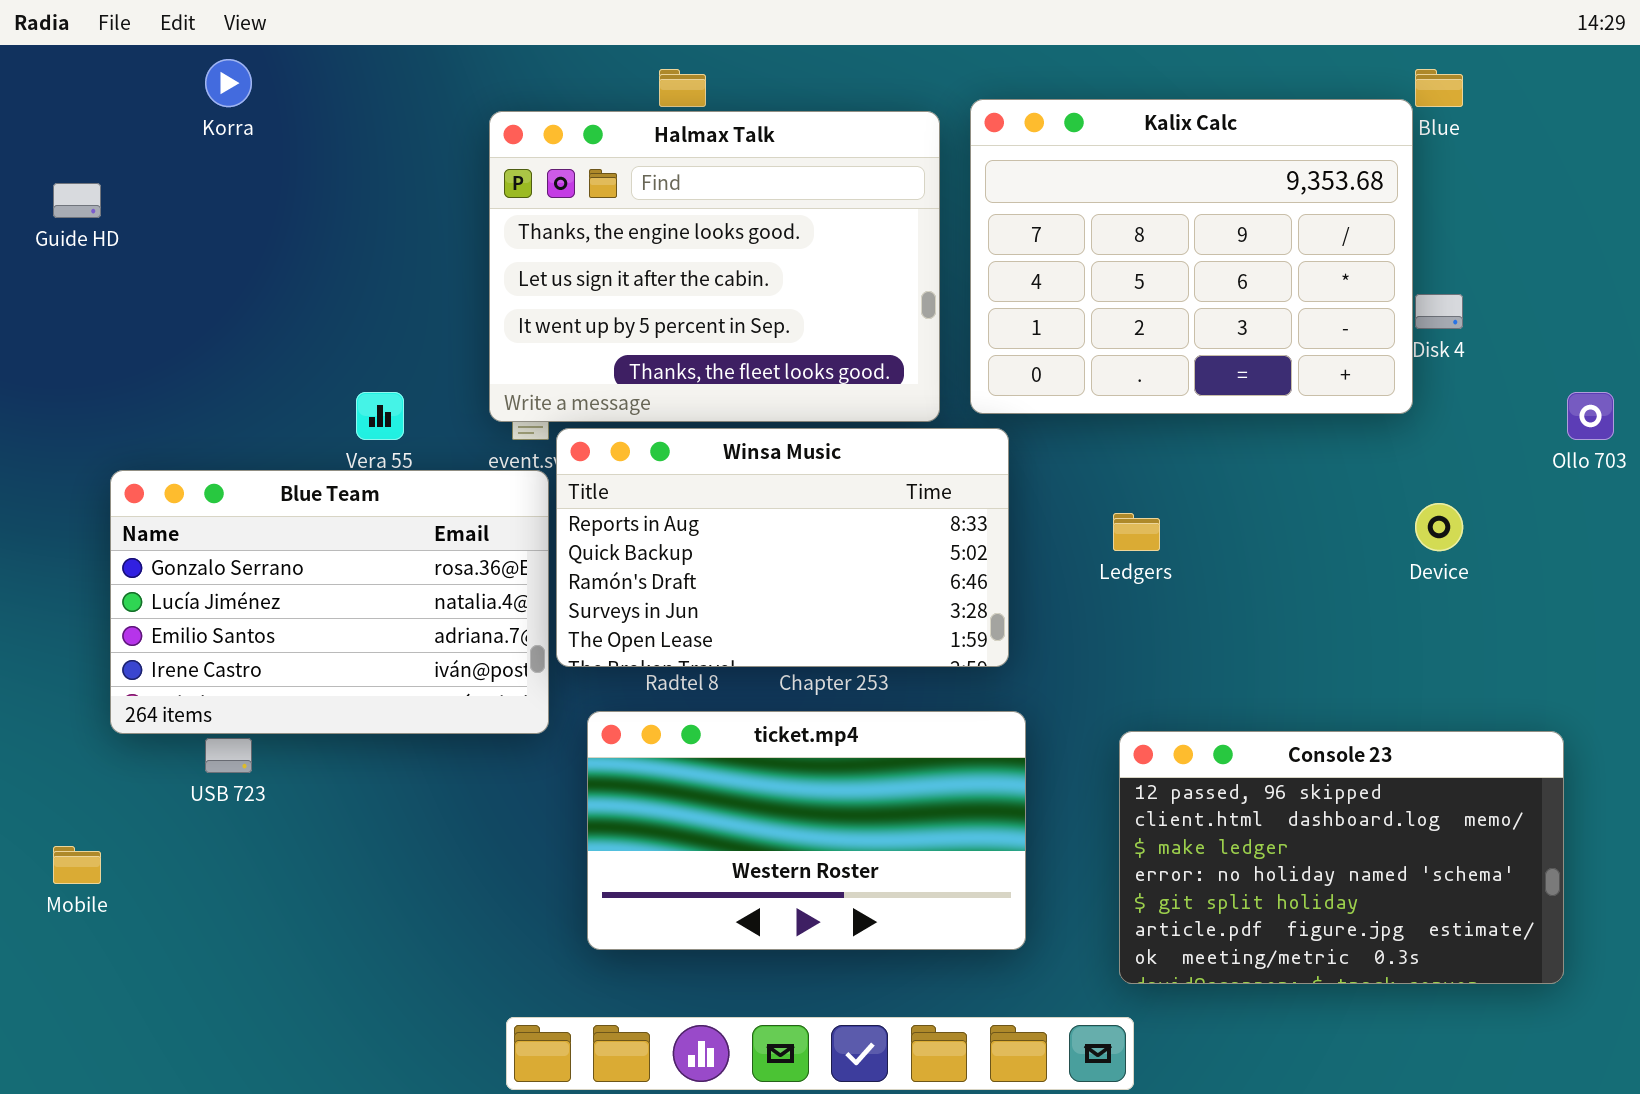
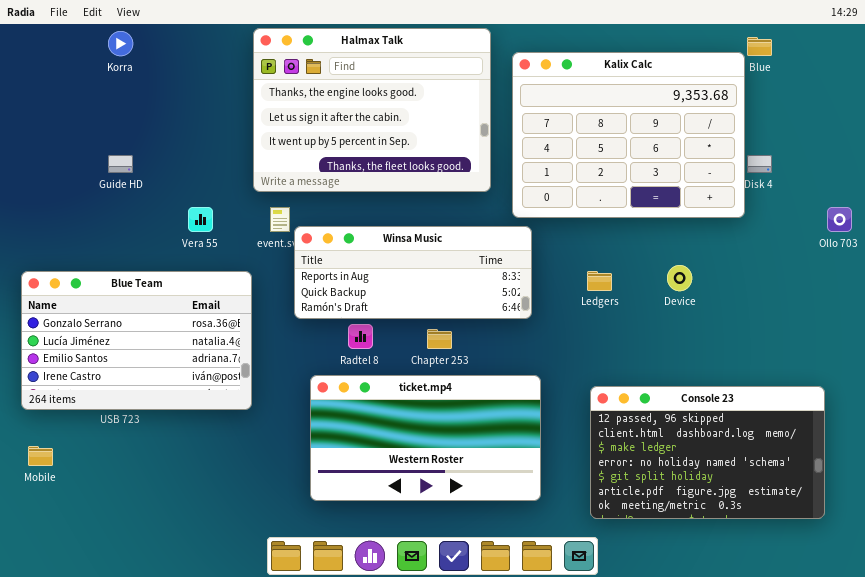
Halmax Talk: [489,111,940,422] -> [253,28,491,192], moved
Guide HD: [53,183,101,218] -> [108,155,133,173], moved
Winsa Music: [556,428,1009,667] -> [294,226,532,319], resized
Blue Team: [110,470,549,734] -> [21,271,252,410], moved
Device: [1415,503,1463,551] -> [667,265,692,291], moved

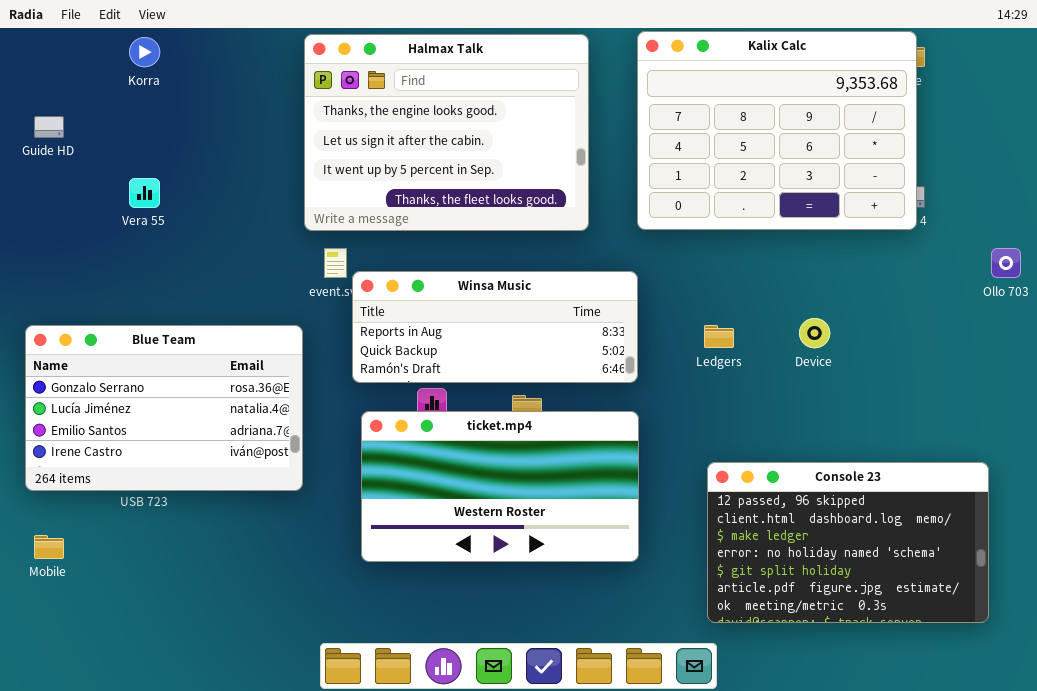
Kalix Calc: [512,52,745,218] -> [637,31,917,230], moved
Guide HD: [108,155,133,173] -> [34,116,64,138], moved
Vera 55: [188,207,213,232] -> [129,178,160,208], moved
ticket.mp4: [310,375,541,501] -> [361,411,639,562], moved

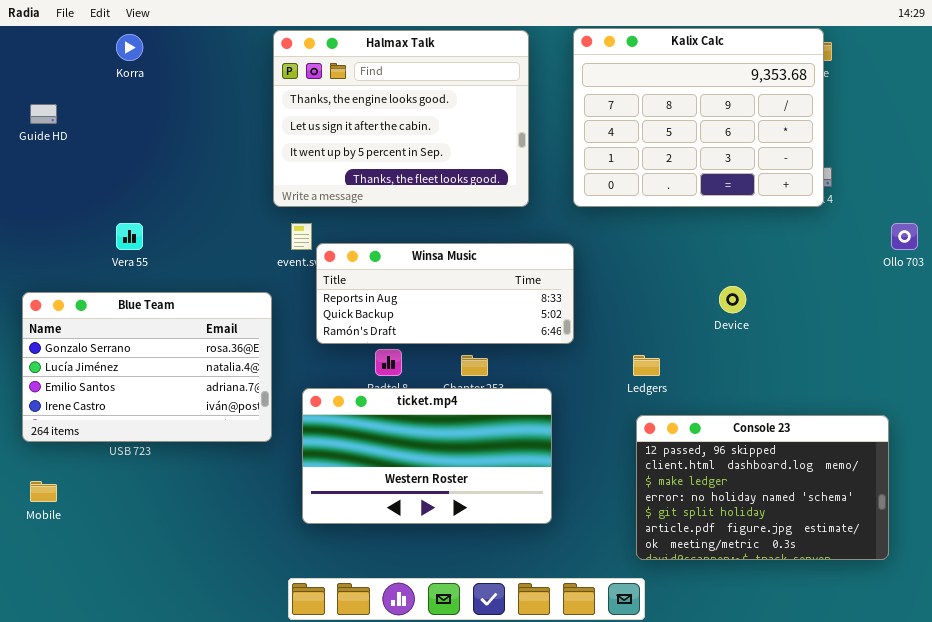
Vera 55: [129,178,160,208] -> [116,223,143,250], moved
Ledgers: [704,325,734,348] -> [633,355,660,376], moved
ticket.mp4: [361,411,639,562] -> [302,388,552,524], moved

